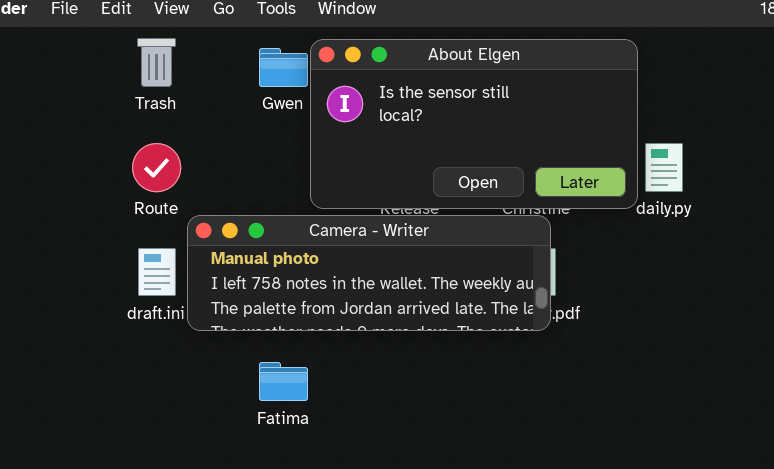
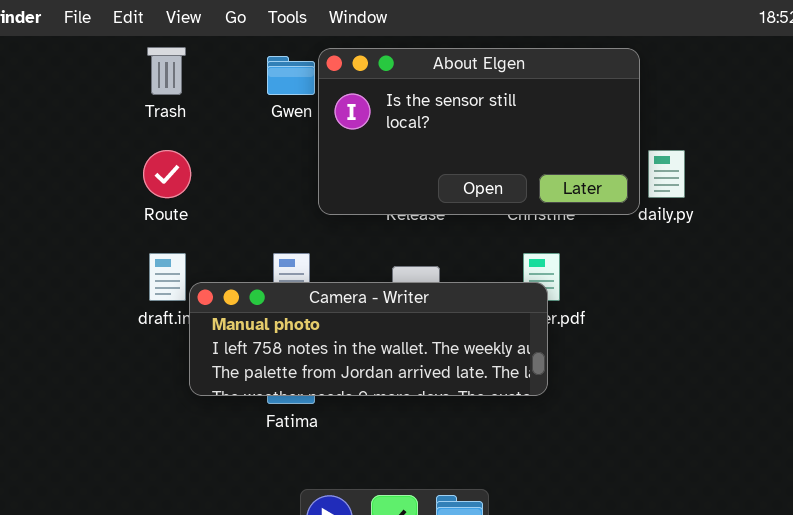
Camera - Writer: [187,215,551,331] -> [189,282,548,396], moved

